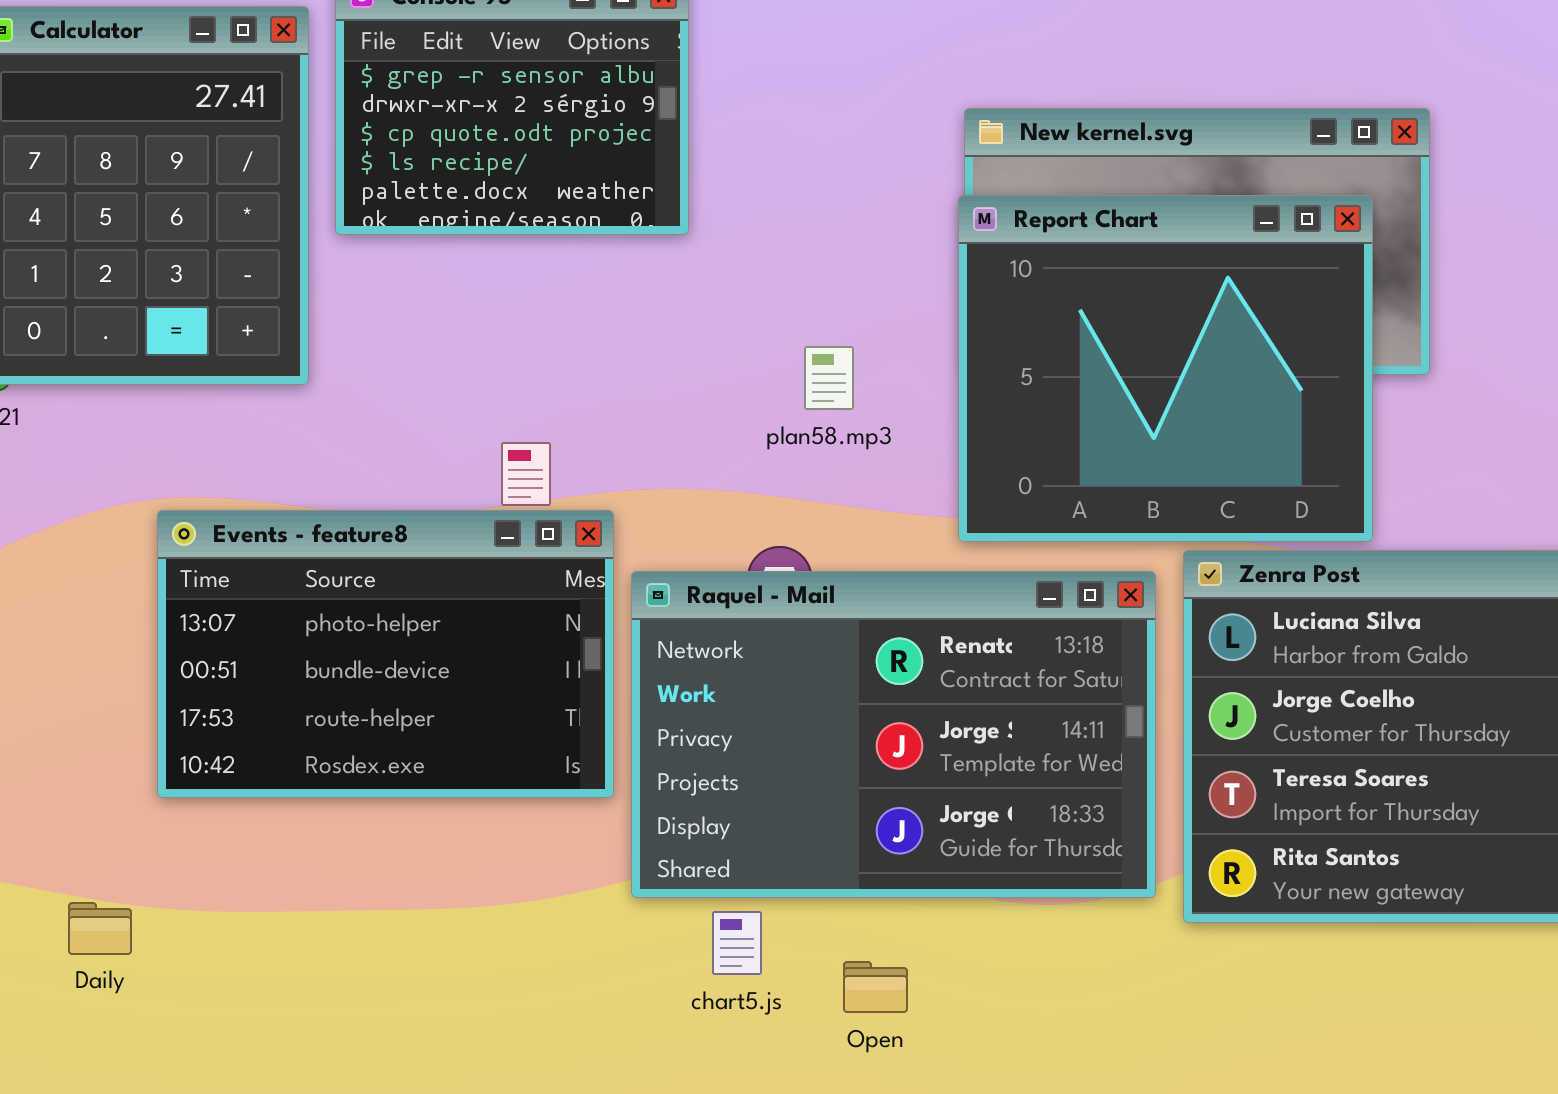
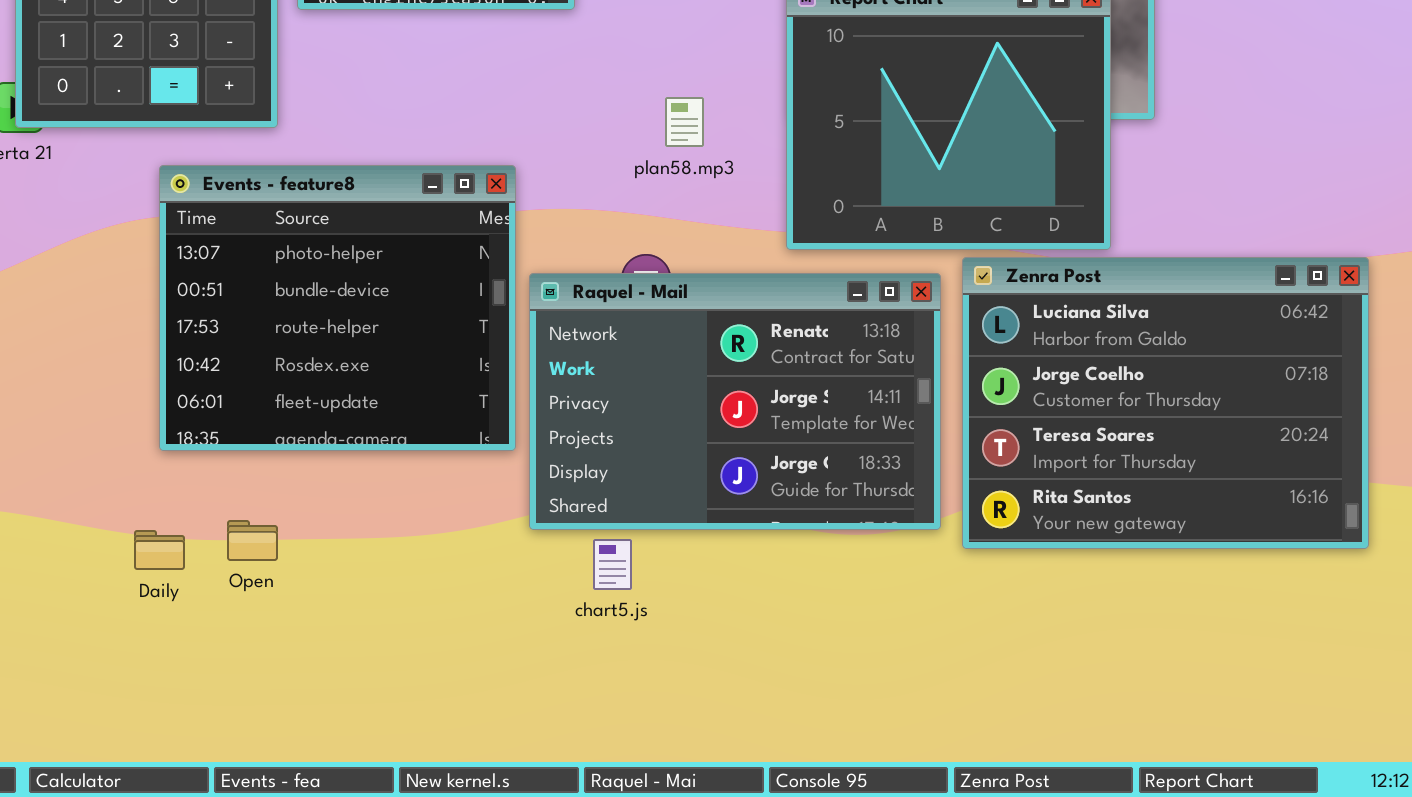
Events - feature8: [157,510,614,798] -> [159,165,516,451], resized
Daily: [68,902,132,955] -> [134,530,185,570], moved
Open: [843,961,908,1013] -> [227,520,278,561], moved

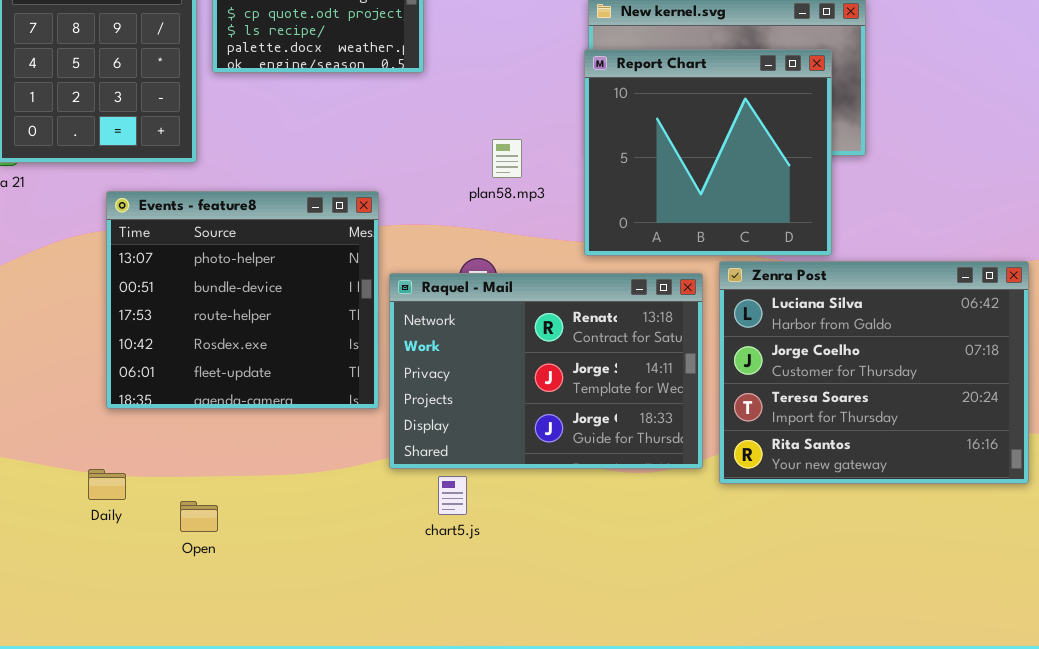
Open: [227,520,278,561] -> [180,501,218,532], moved

